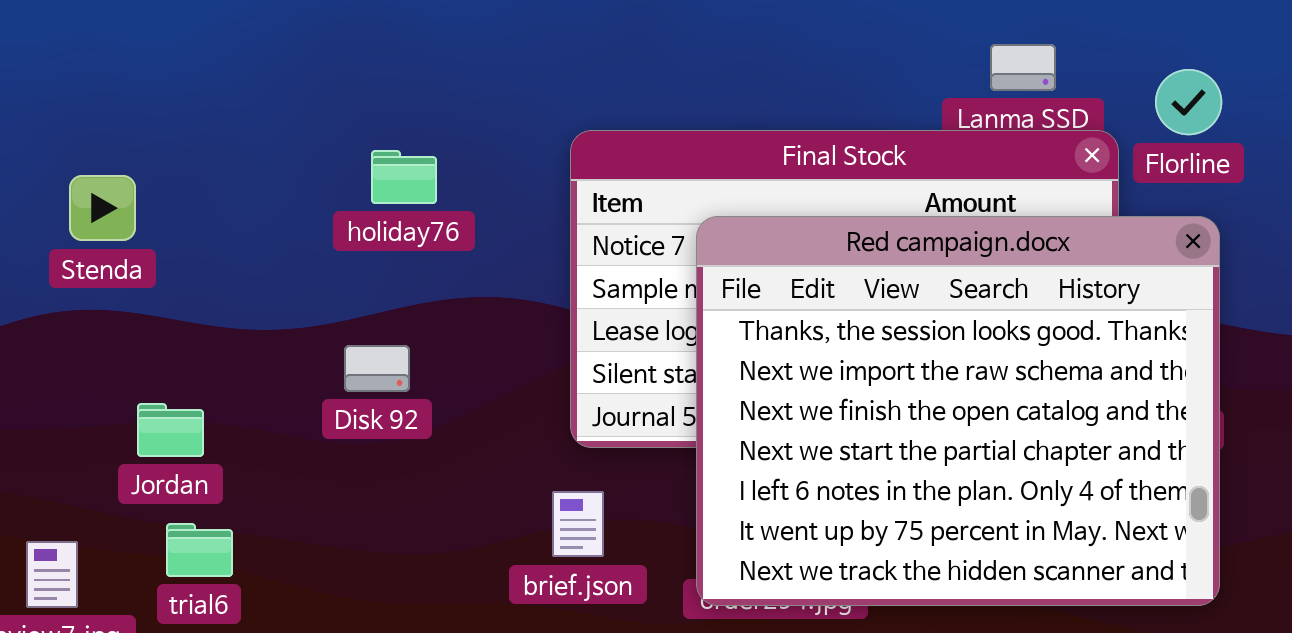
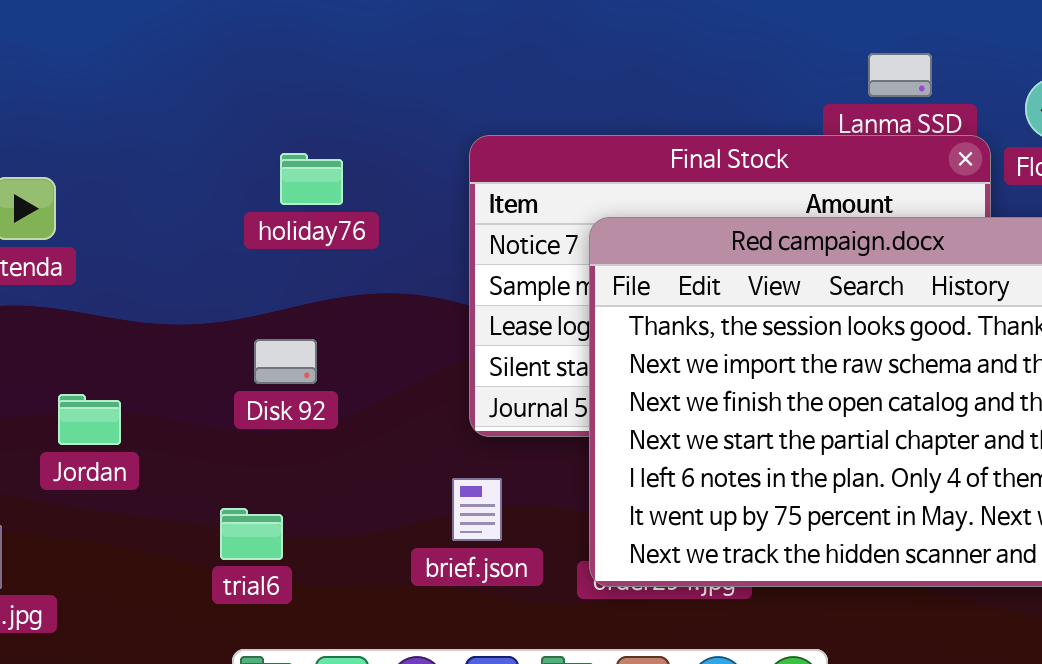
trial6: [166,523,233,577] -> [220,508,283,560], moved

